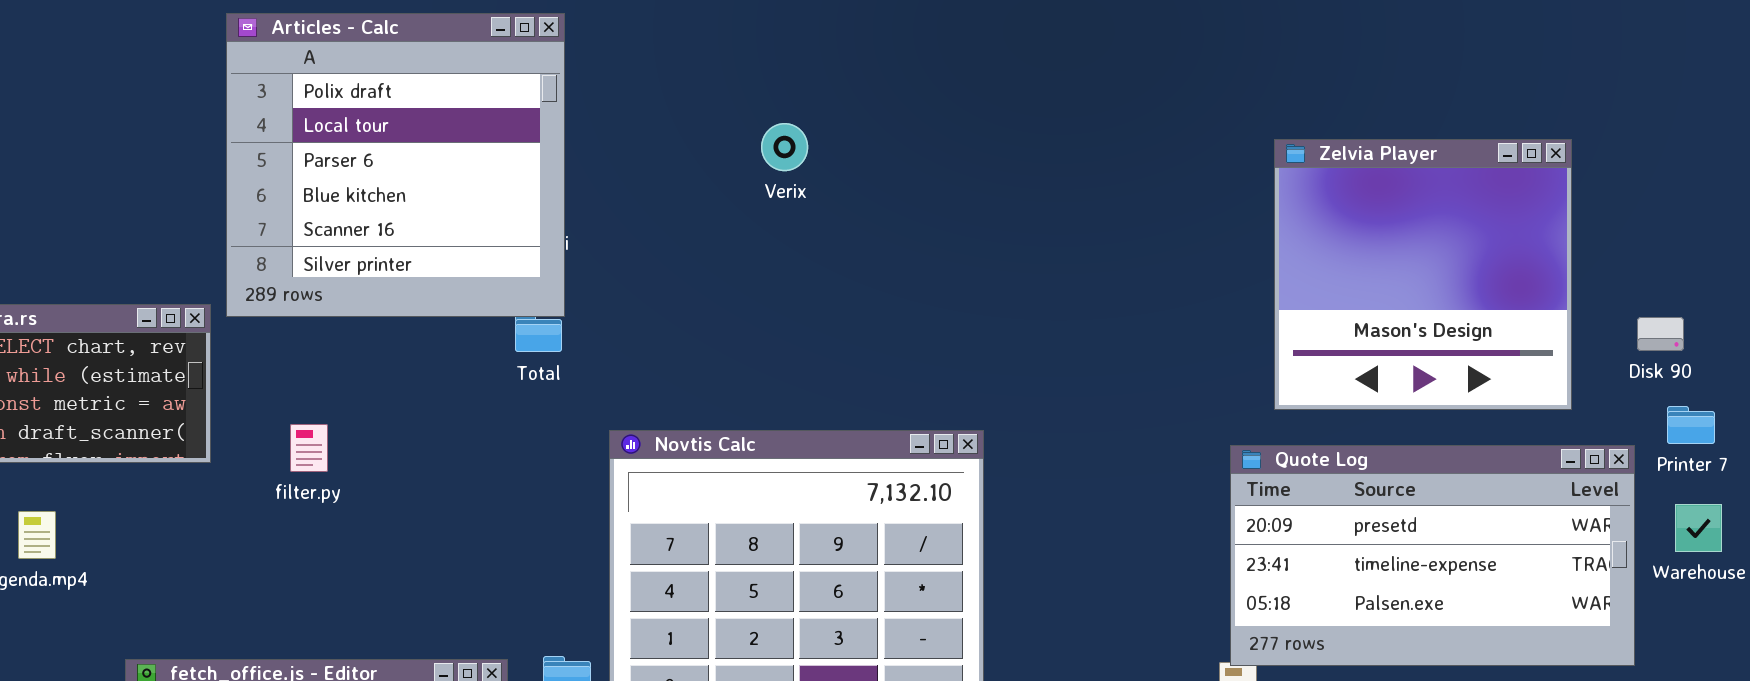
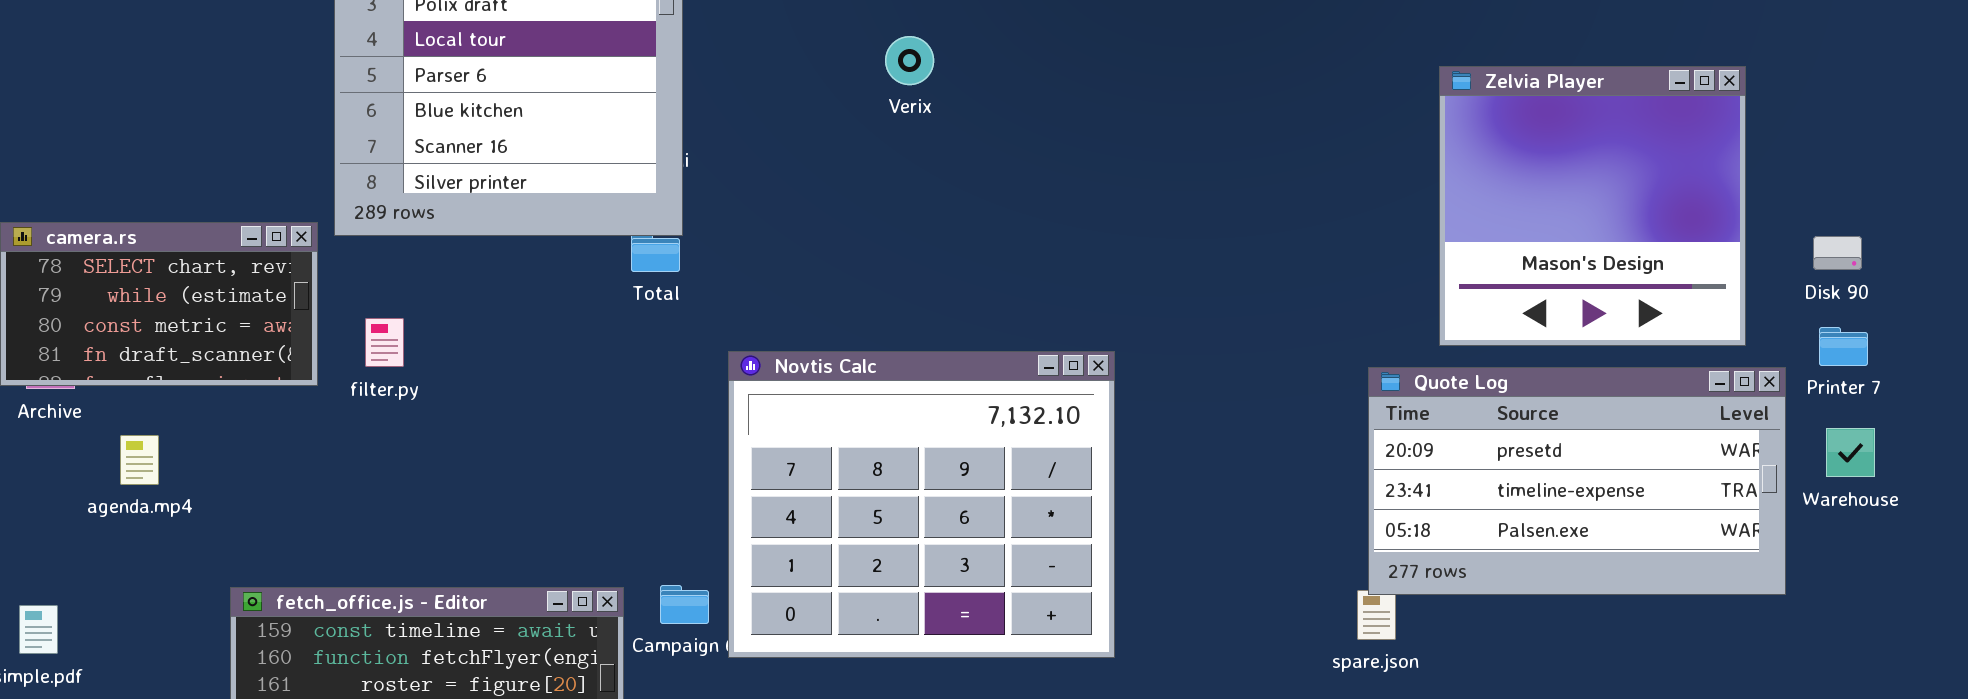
Zelvia Player: [1274,139,1572,410] -> [1439,66,1746,346], moved
Disk 90: [1637,317,1684,351] -> [1813,236,1862,270], moved
filter.py: [290,424,328,472] -> [365,318,404,367], moved

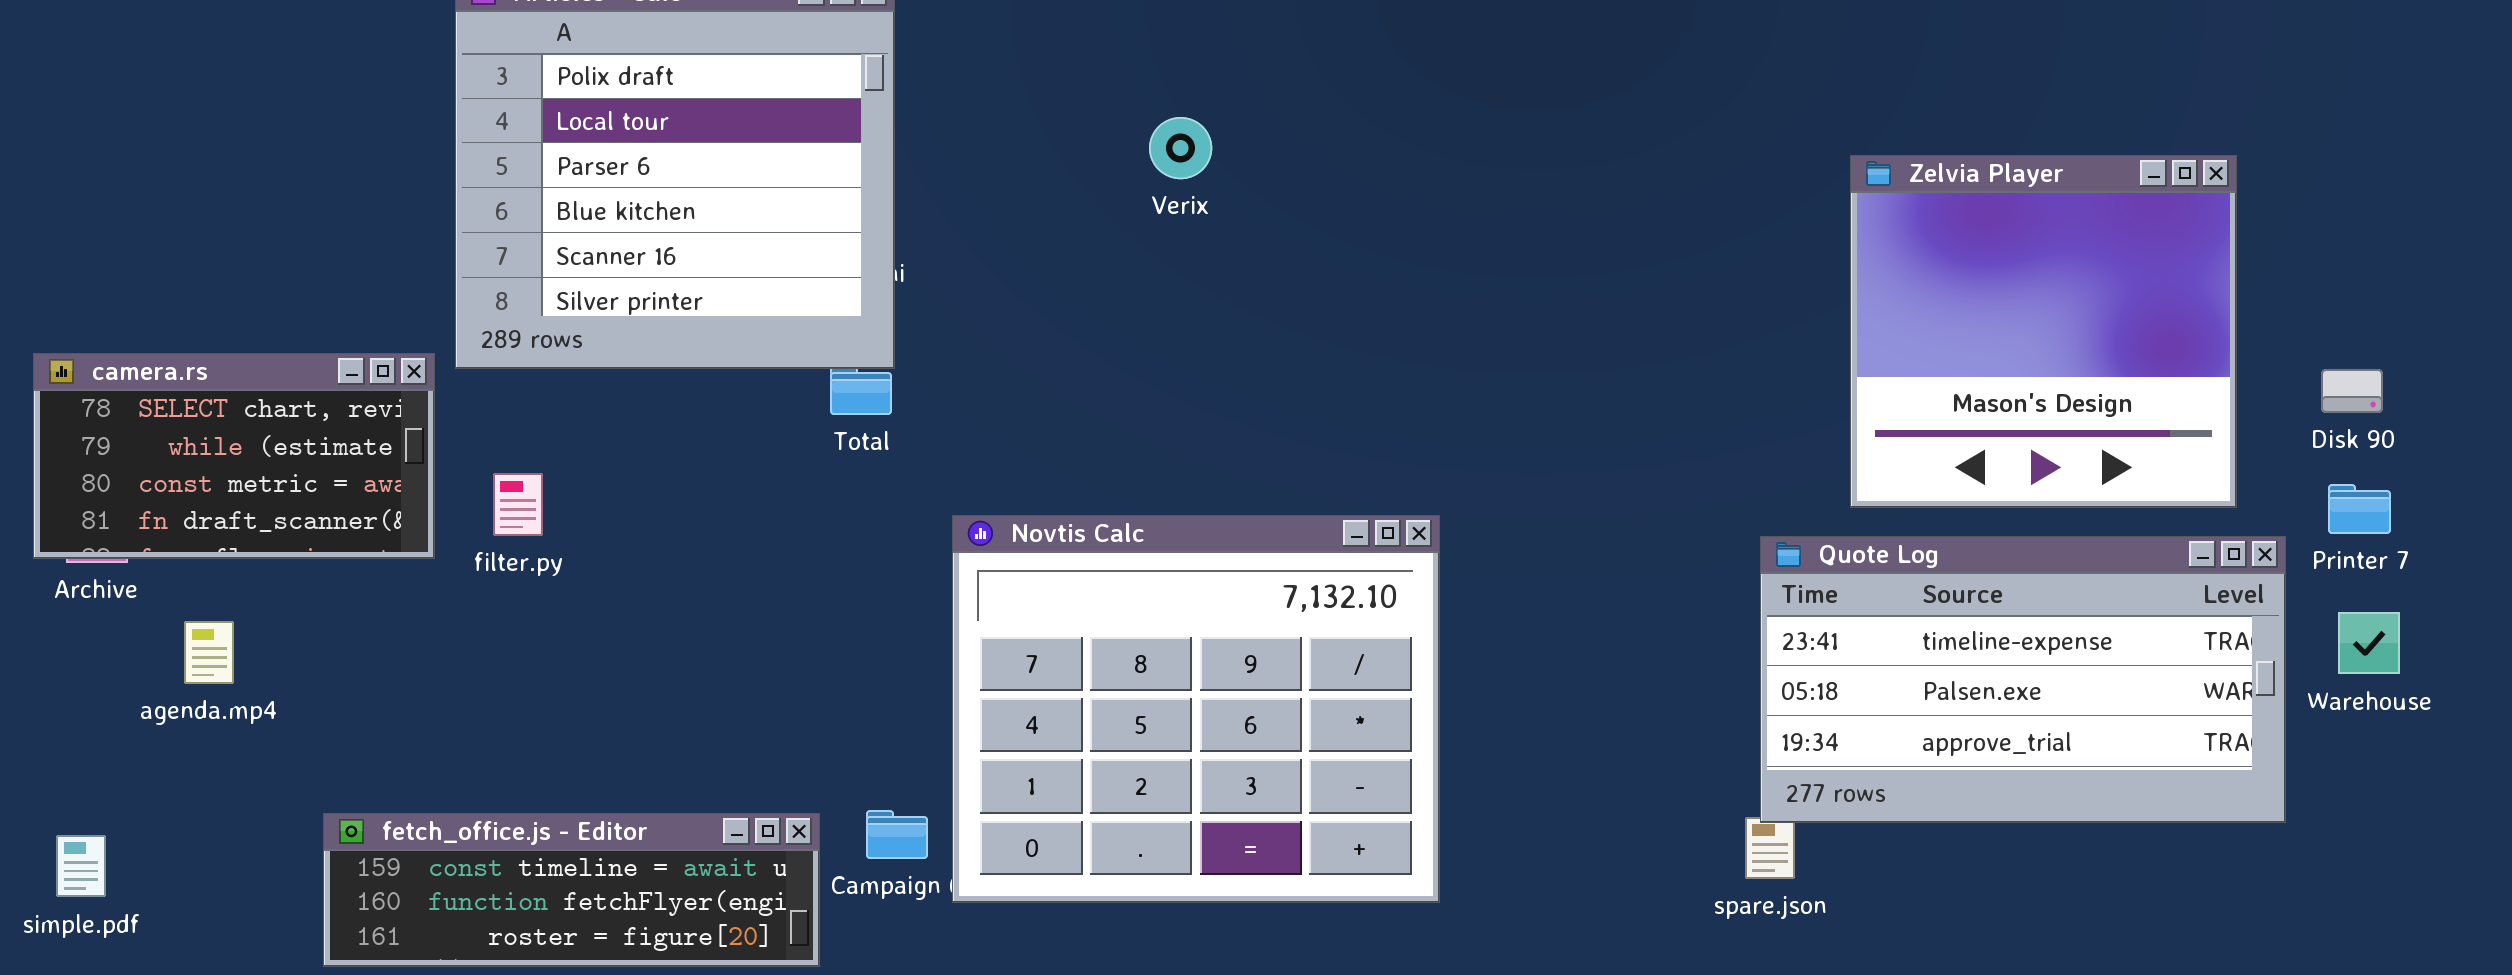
Quote Log: [1368,367,1786,595] -> [1760,536,2286,823], scrolled down 1 row

